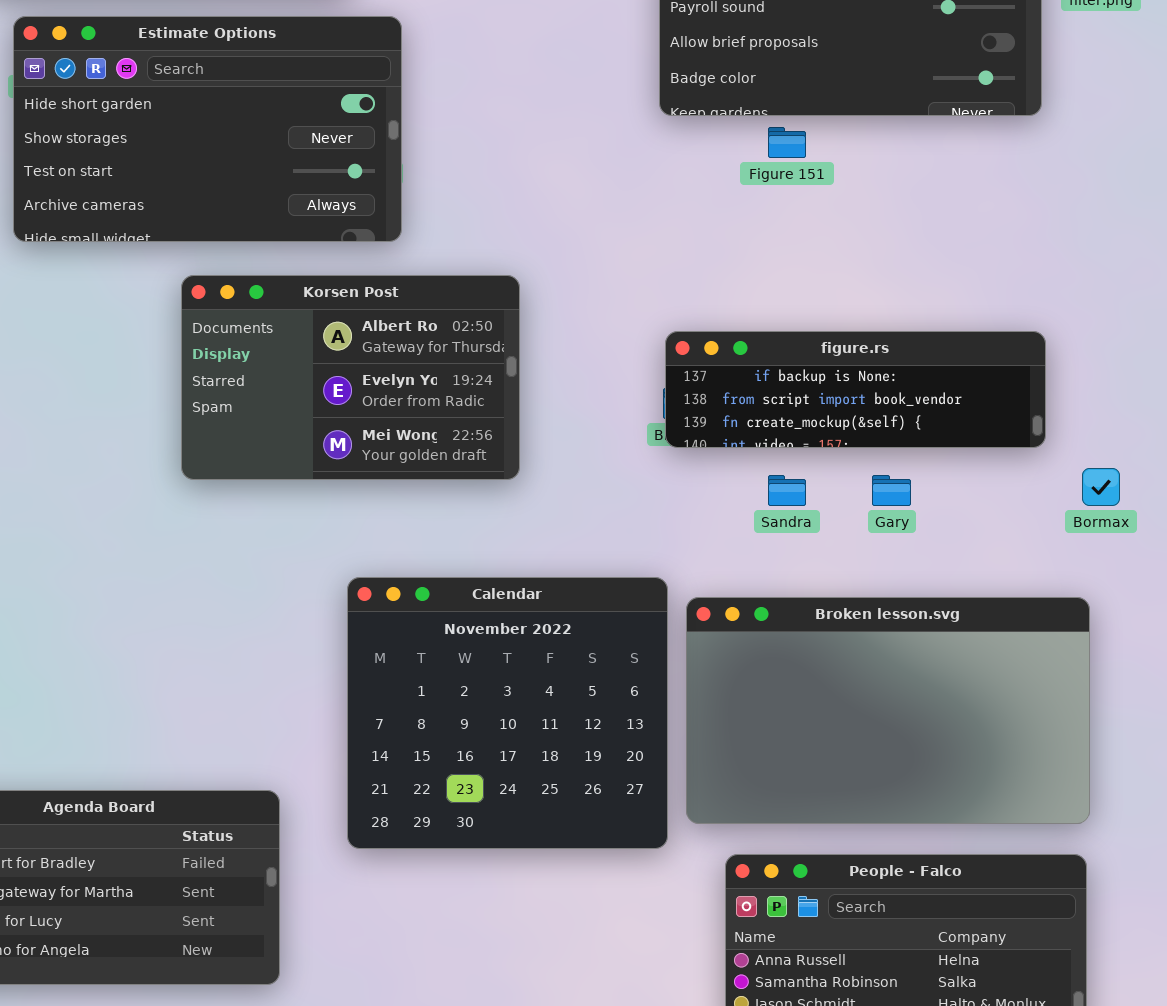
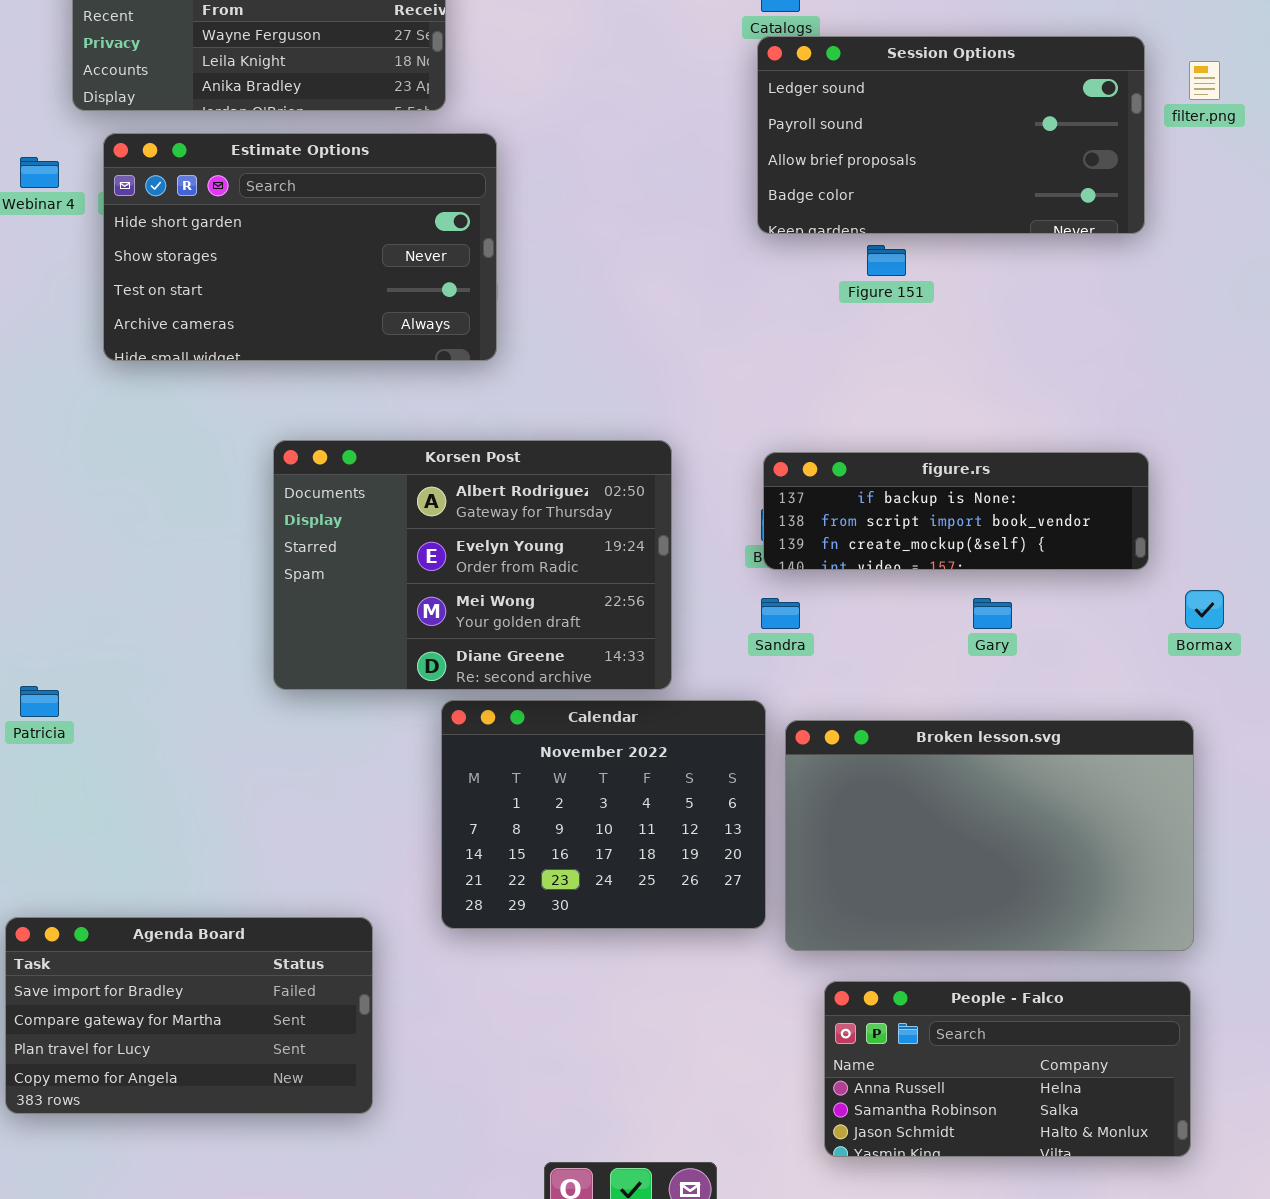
Korsen Post: [181,275,520,480] -> [273,440,672,690], moved, resized
Sandra: [768,475,806,506] -> [761,598,800,629], moved
Calendar: [347,577,668,849] -> [441,700,766,929], resized

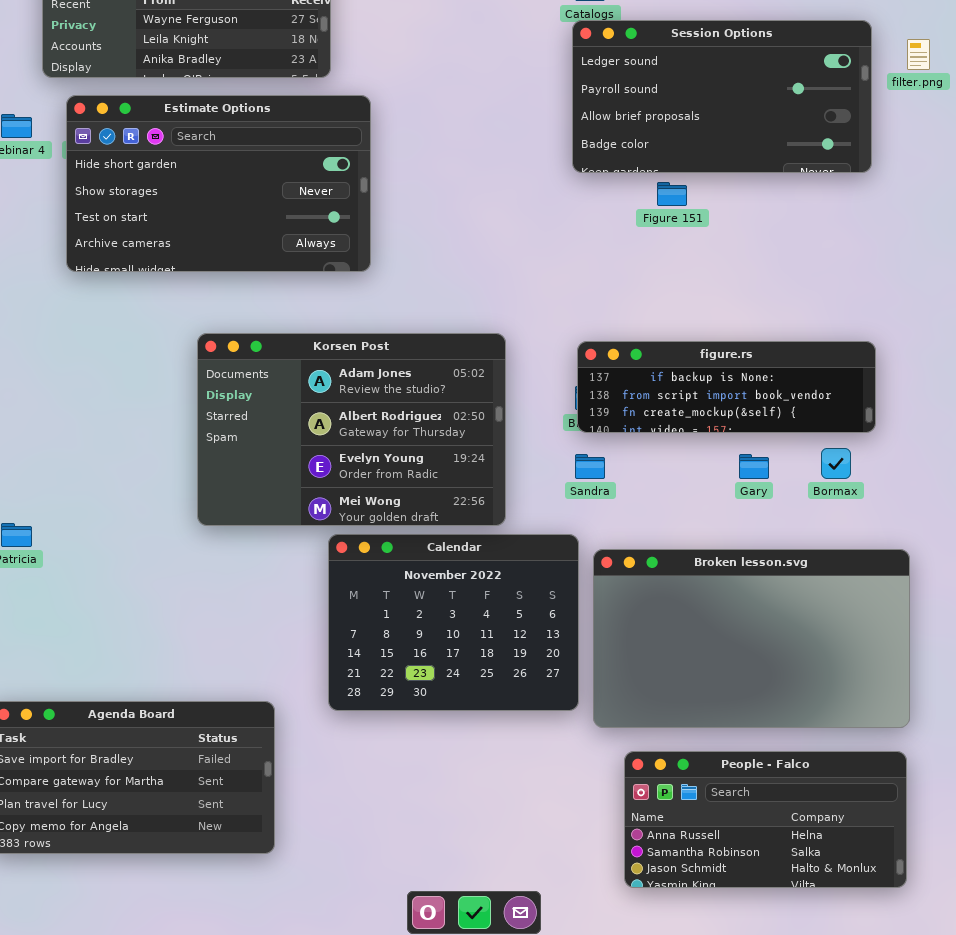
Korsen Post: [273,440,672,690] -> [197,333,506,526], scrolled up 1 row
Bormax: [1185,590,1224,629] -> [821,448,851,479], moved

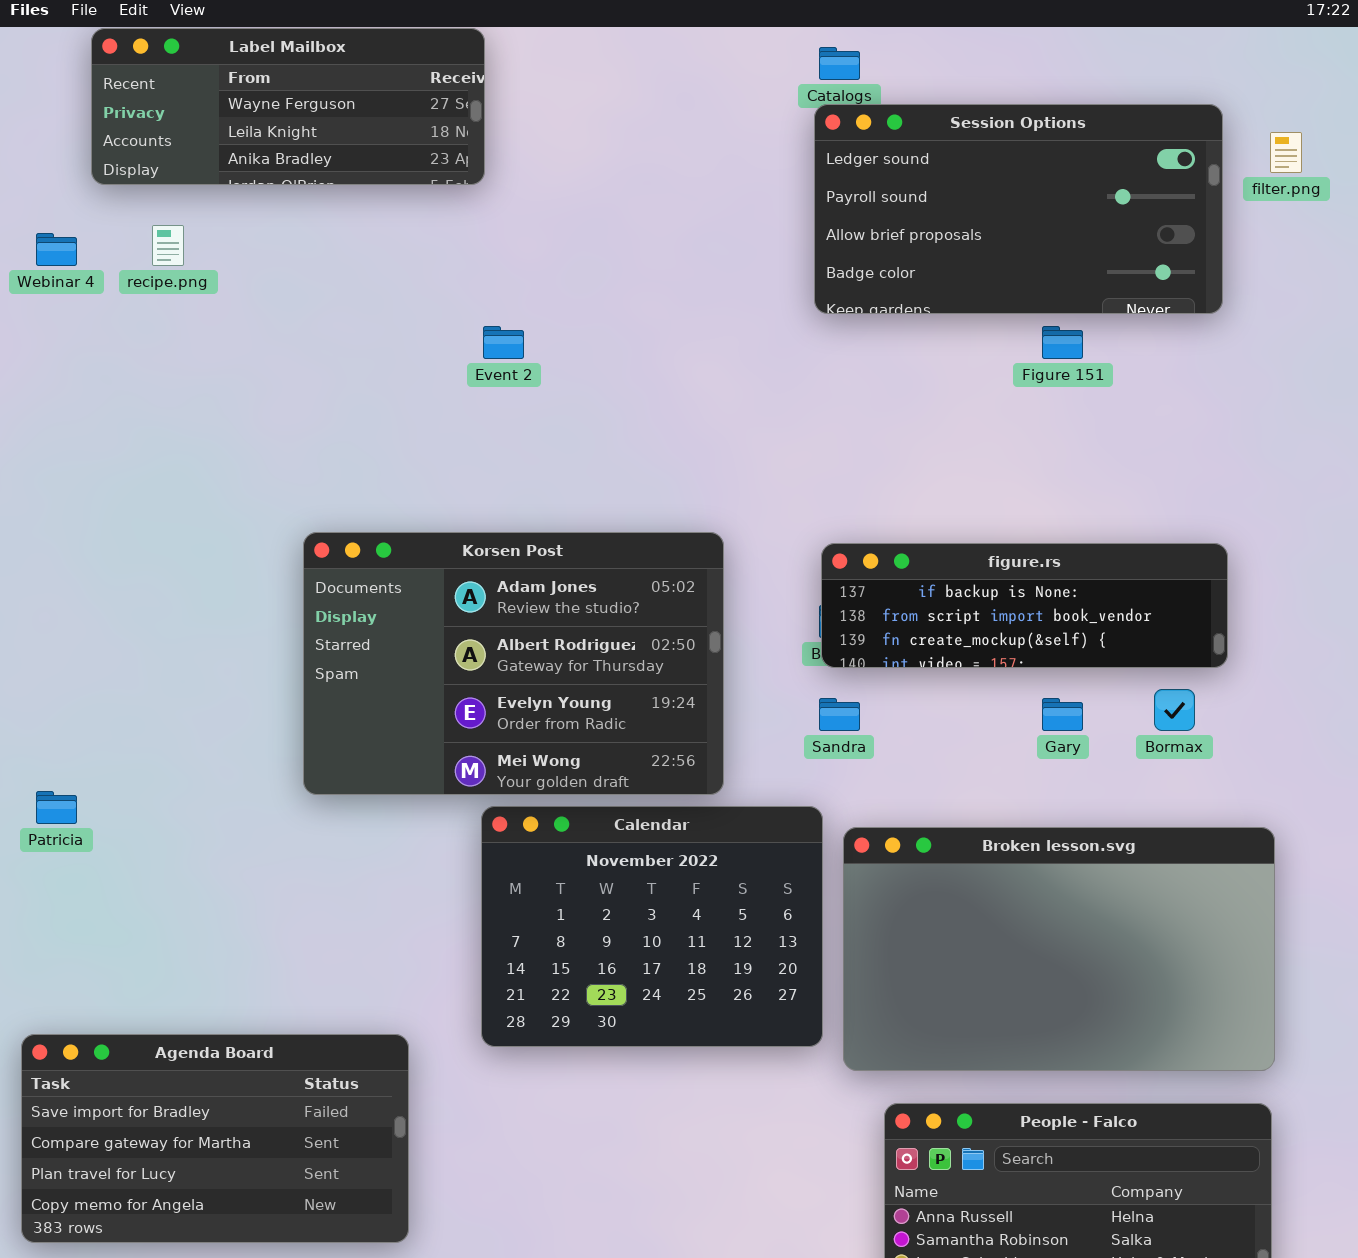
Estimate Options: [66,95,371,272] -> none, closed
Figure 151: [657,182,687,206] -> [1042,326,1083,359], moved

